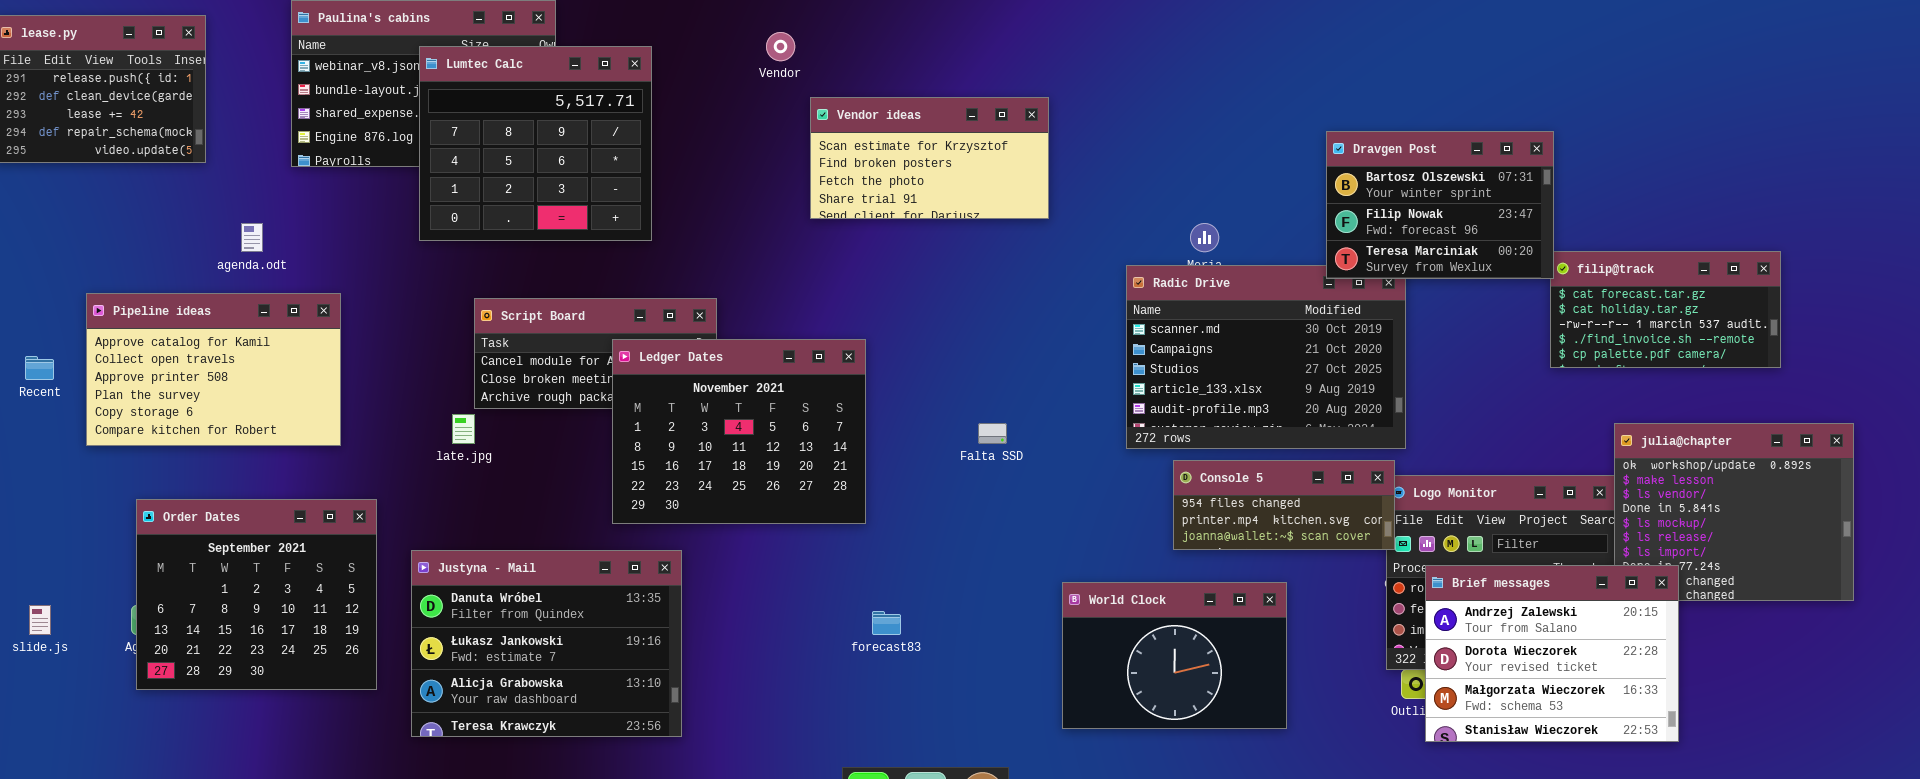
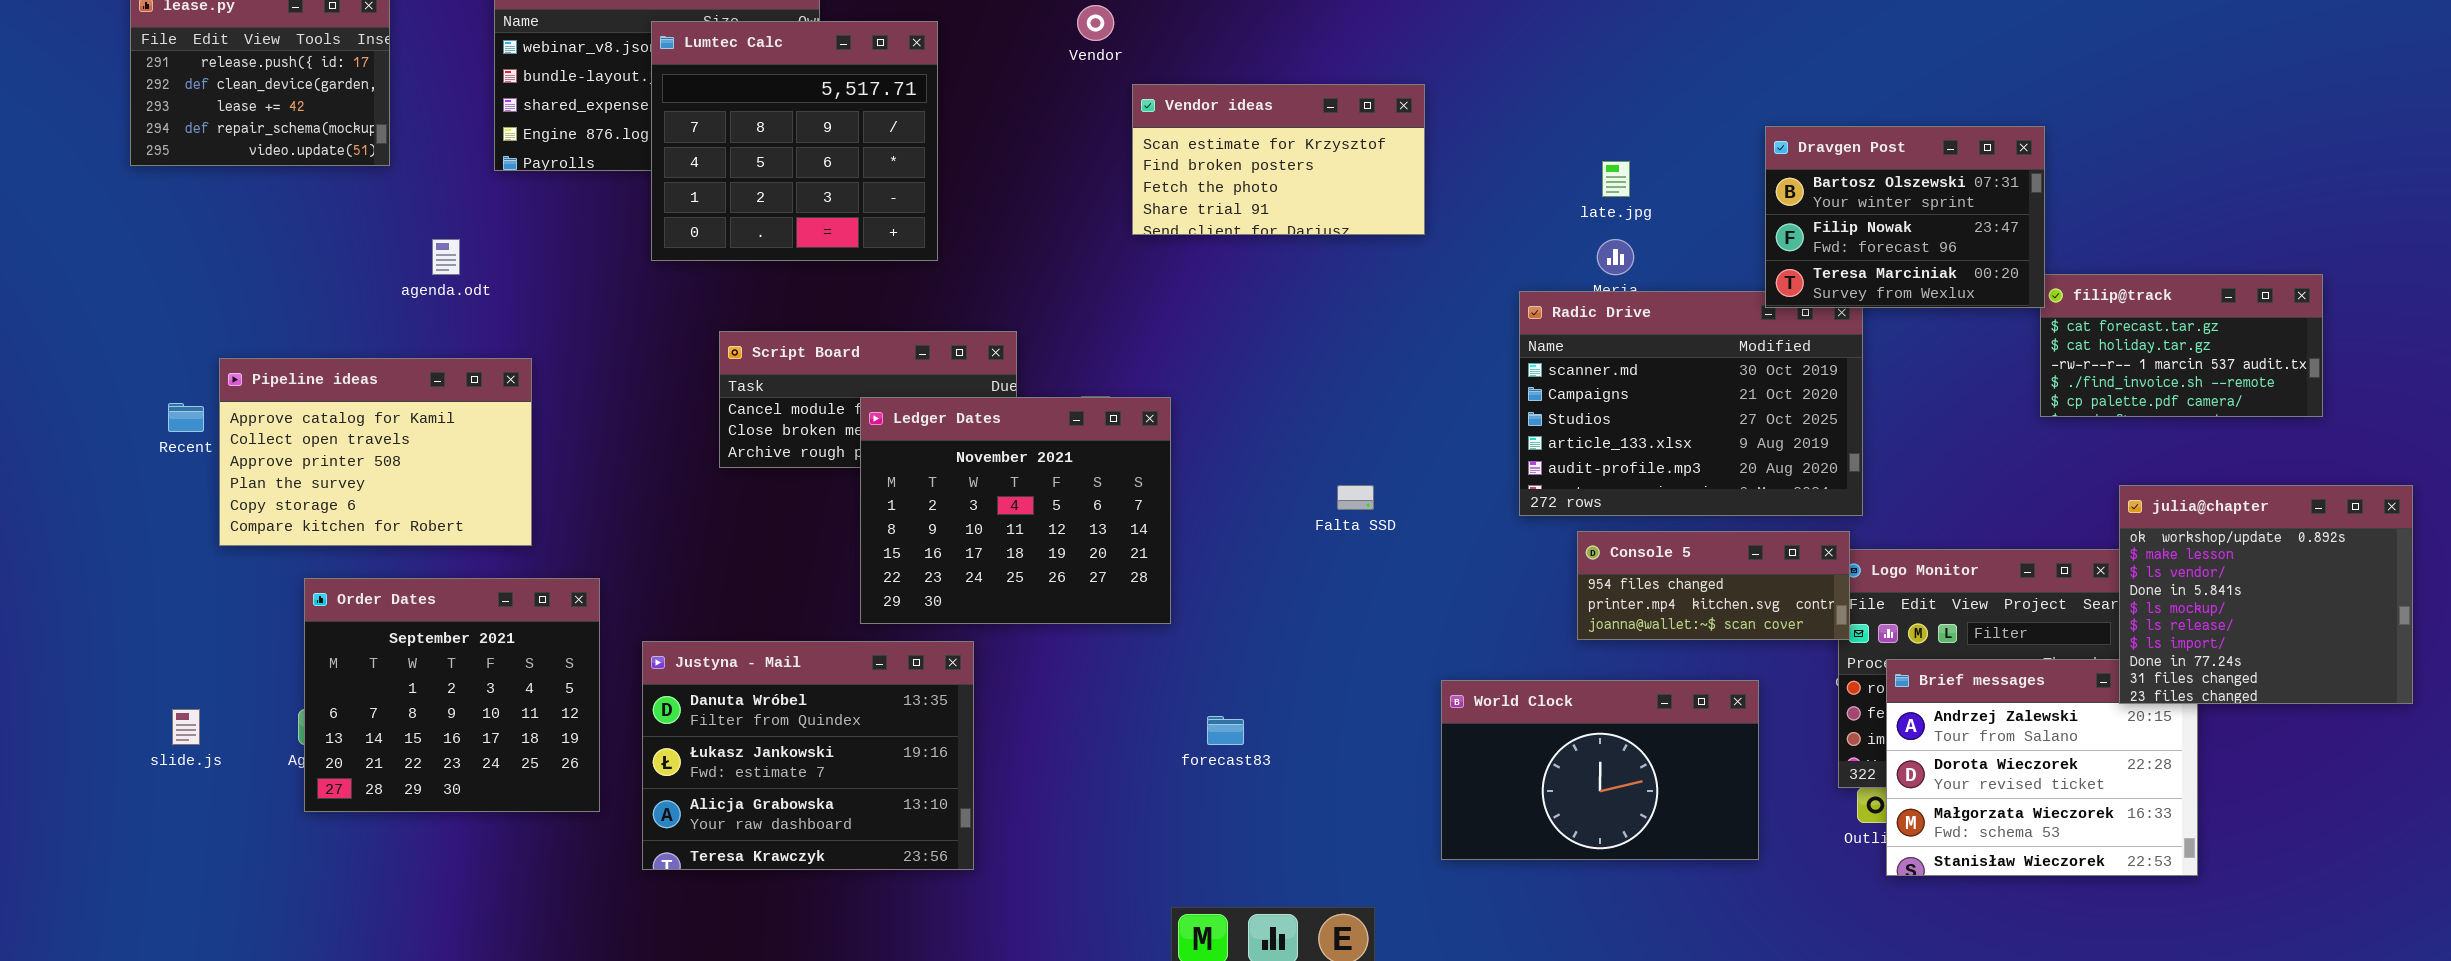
Pipeline ideas: [86,293,341,446] -> [219,358,532,546], moved
Ledger Dates: [612,339,866,524] -> [860,397,1171,624], moved
late.jpg: [452,414,475,444] -> [1602,161,1630,197], moved
julia@chapter: [1614,423,1854,601] -> [2119,485,2413,704], raised
World Clock: [1062,582,1287,729] -> [1441,680,1759,860], resized

